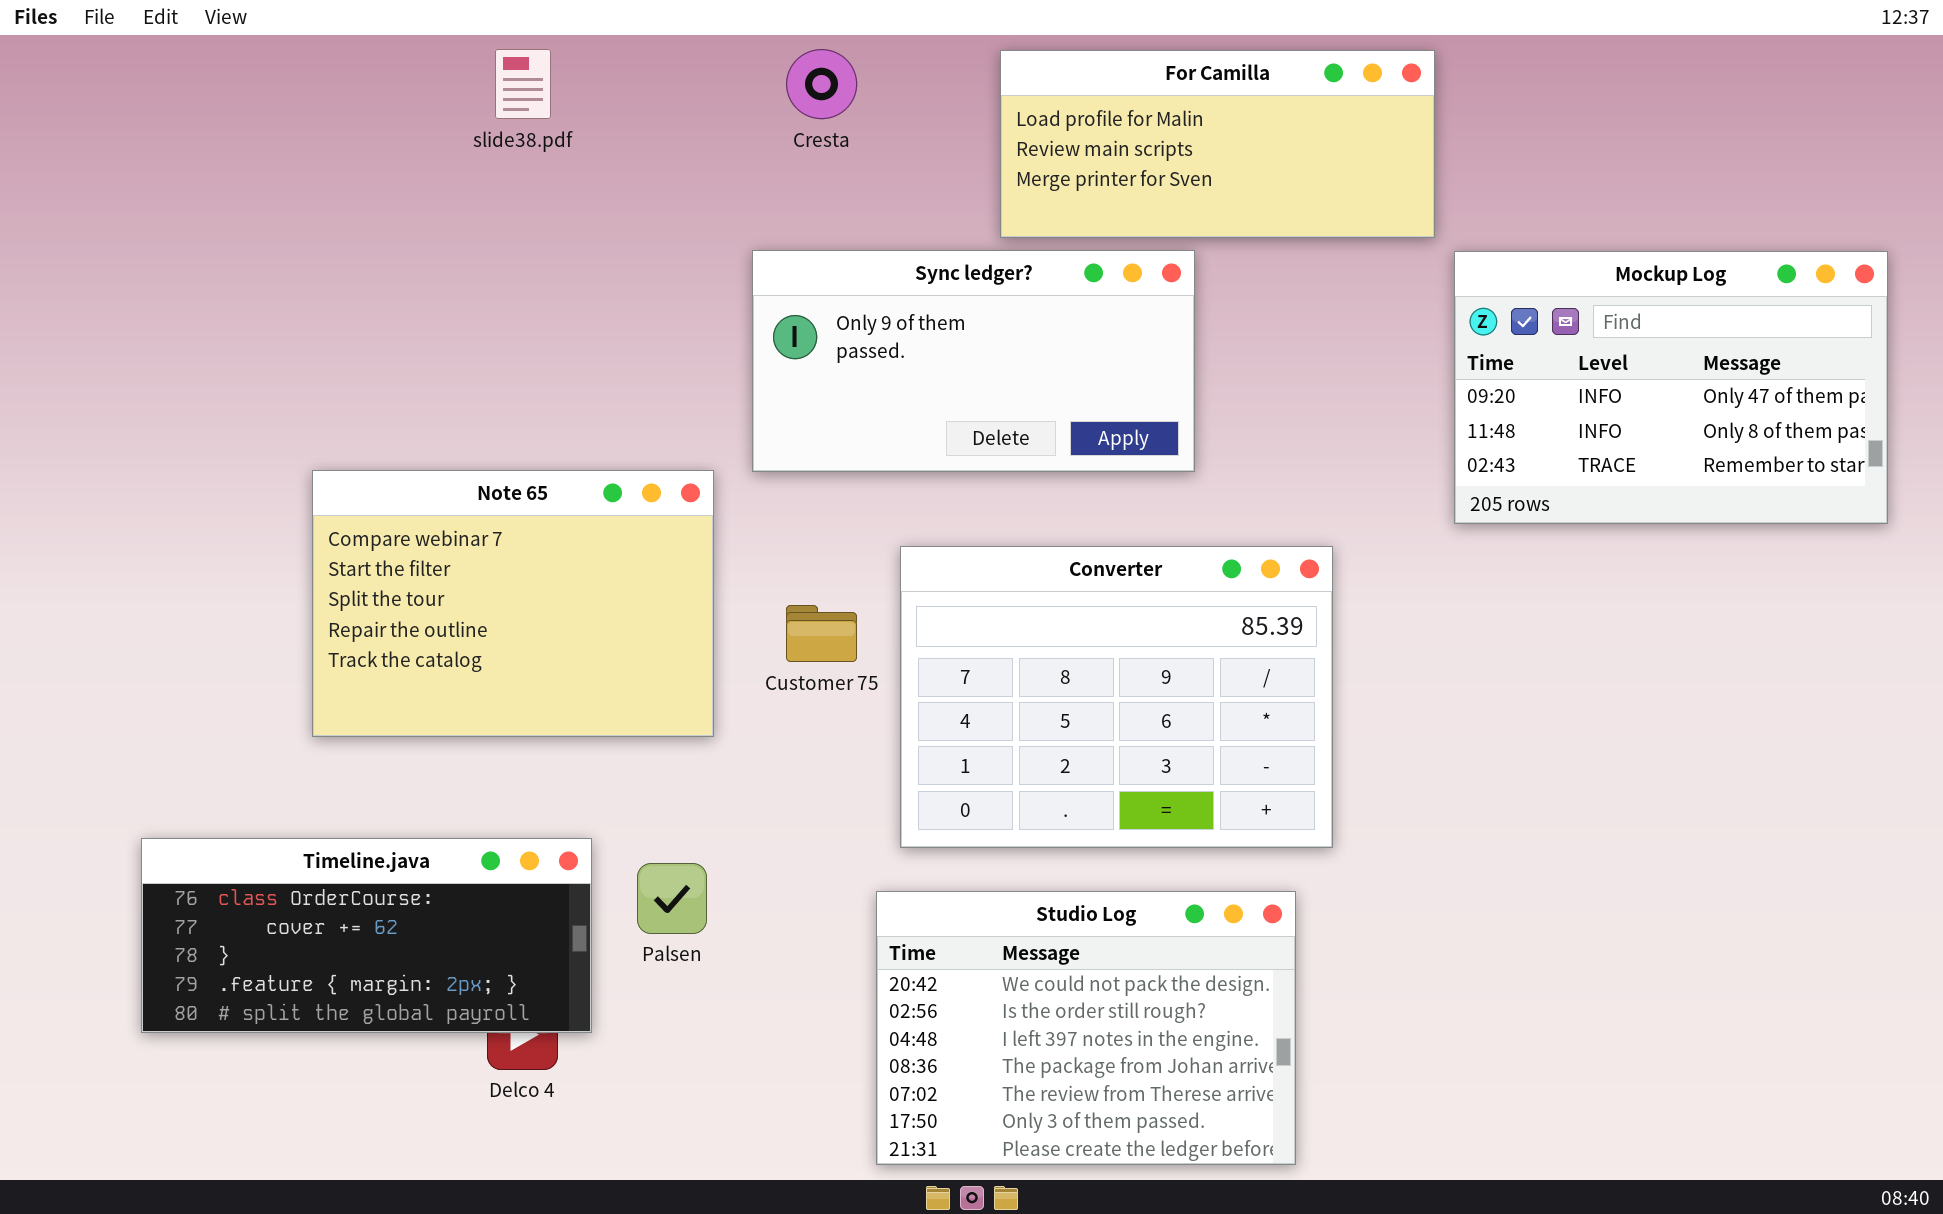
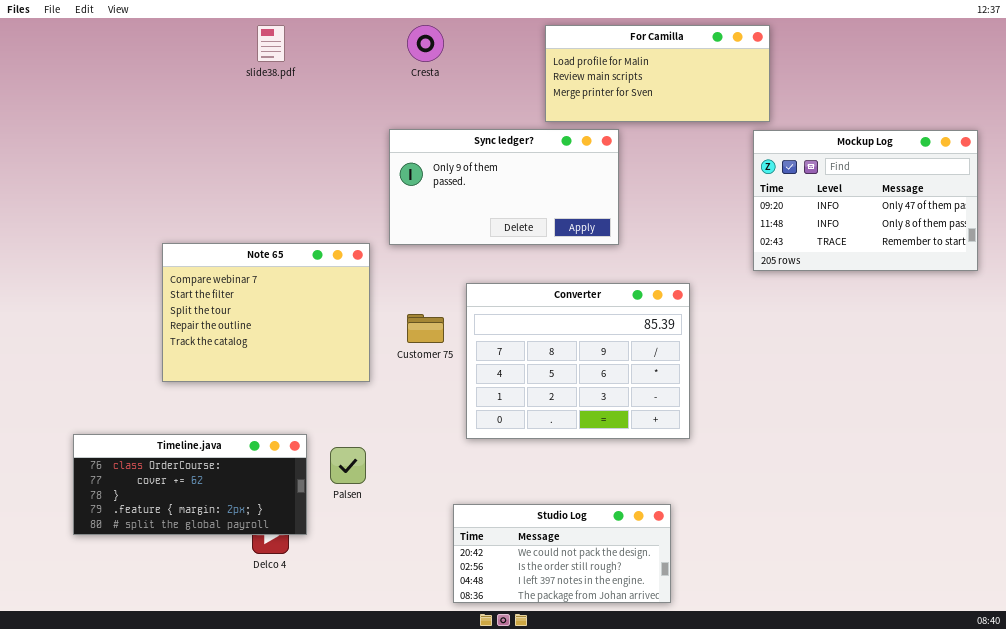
For Camilla: [1000,50,1435,238] -> [545,25,770,122], moved
Studio Log: [876,891,1296,1165] -> [453,504,671,603], resized

